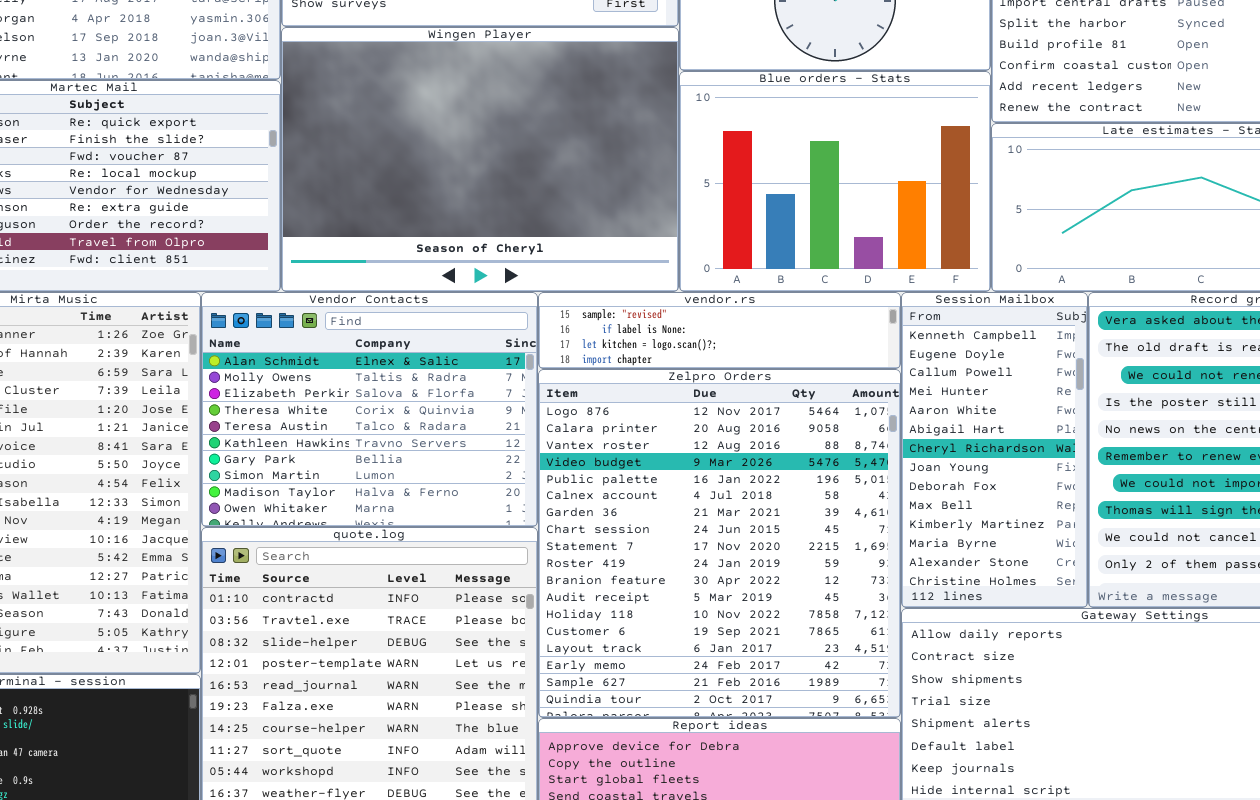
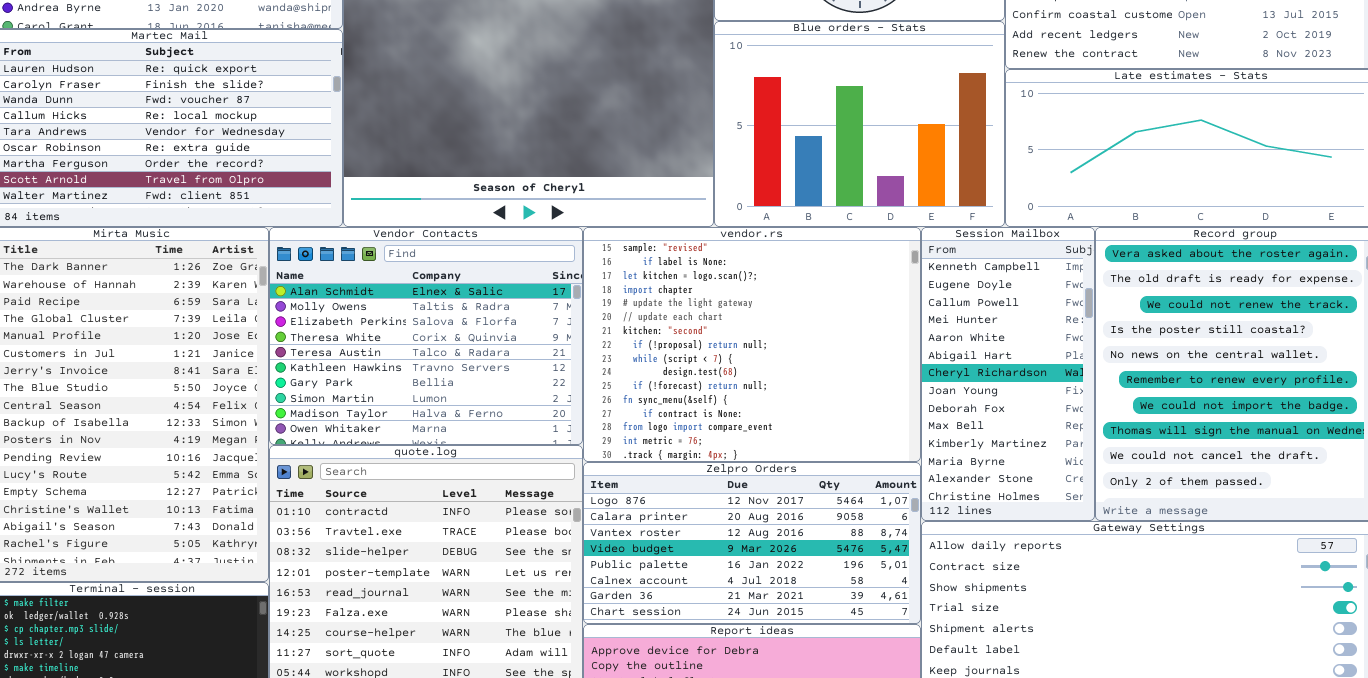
vendor.rs: [538,292,901,369] -> [583,227,921,462], resized
Zelpro Orders: [538,369,901,718] -> [583,462,921,624], resized

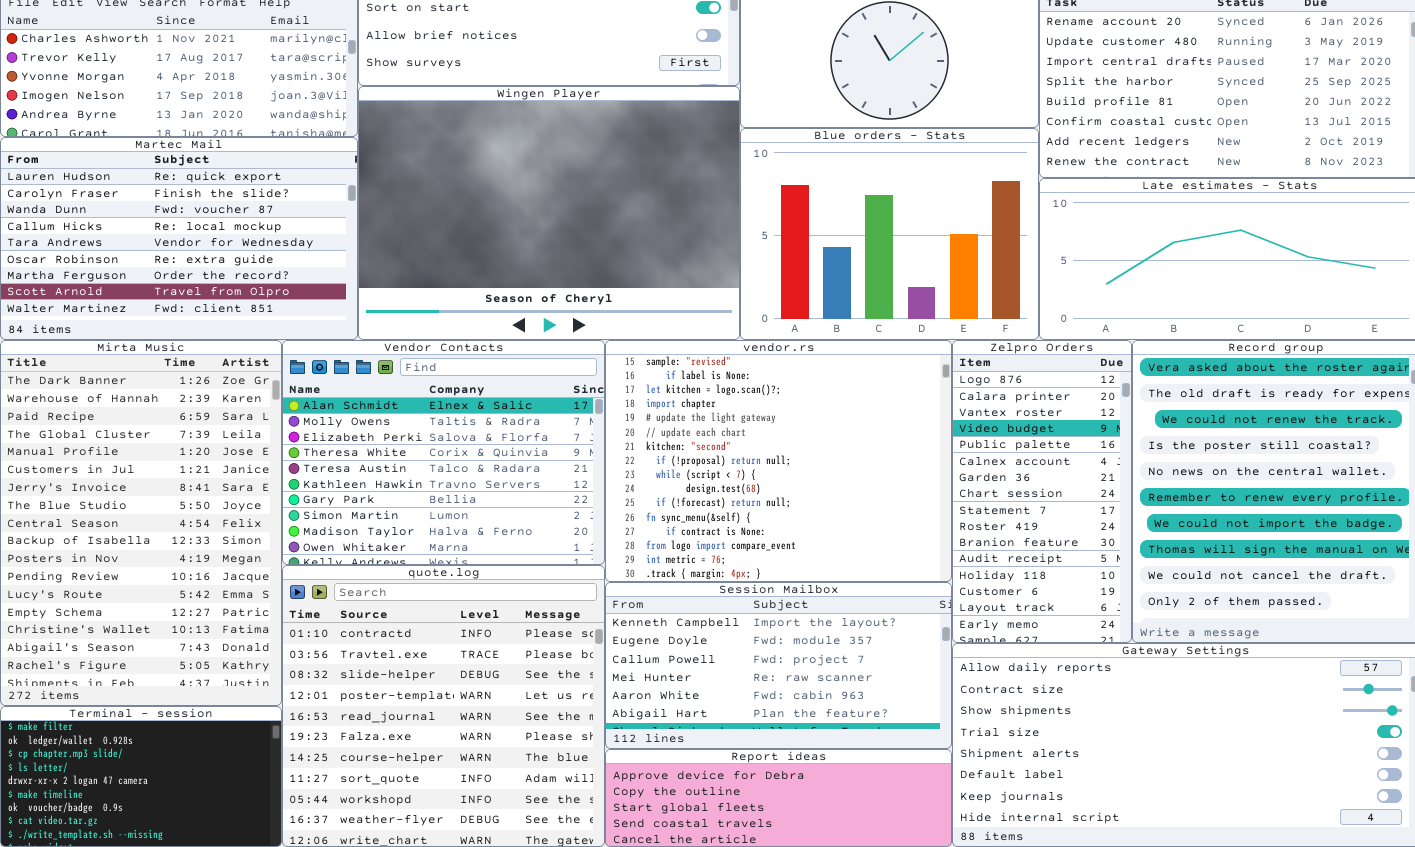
Session Mailbox: [921,227,1095,521] -> [605,582,952,749], moved, resized
Zelpro Orders: [583,462,921,624] -> [952,340,1132,643], moved, resized

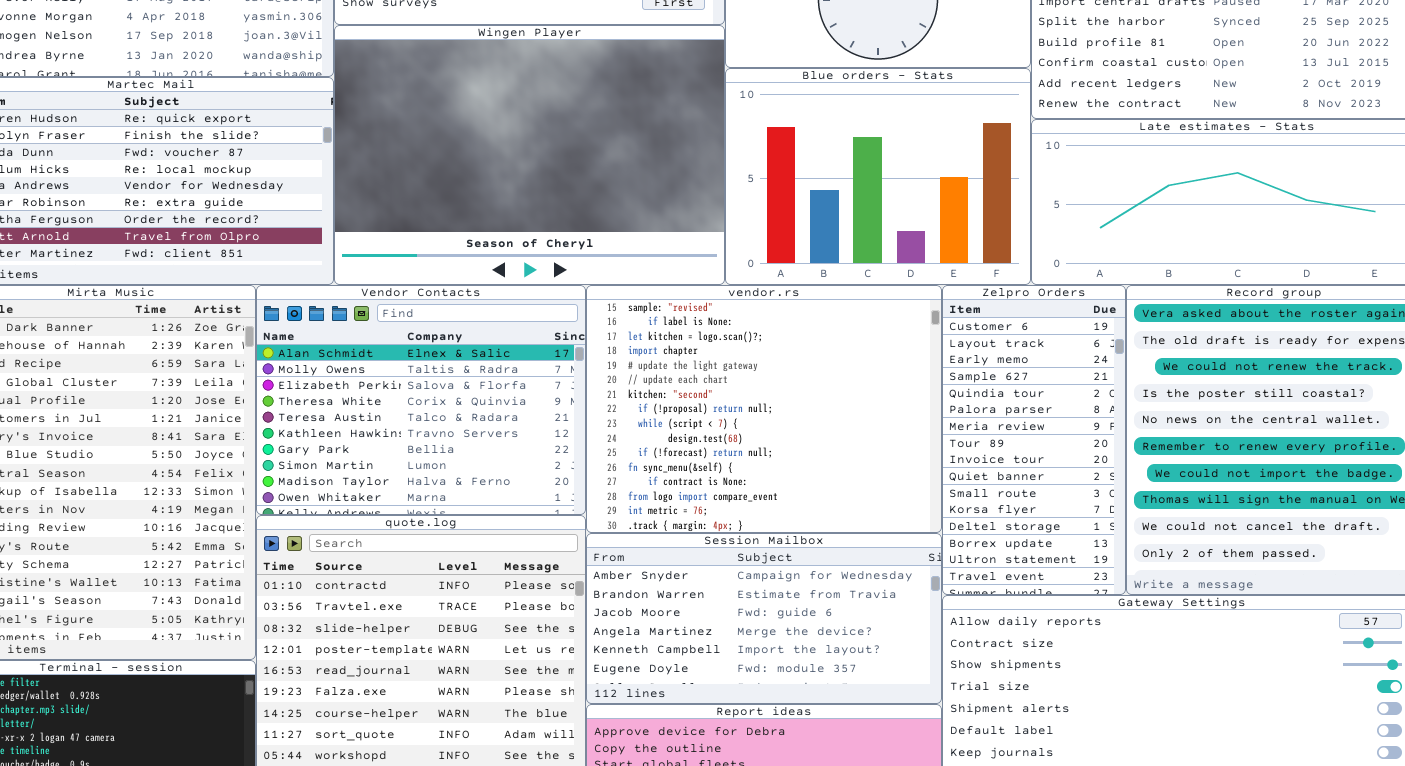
Zelpro Orders: [952,340,1132,643] -> [942,285,1126,595], scrolled down 13 rows
Session Mailbox: [605,582,952,749] -> [586,533,942,704], scrolled up 4 rows

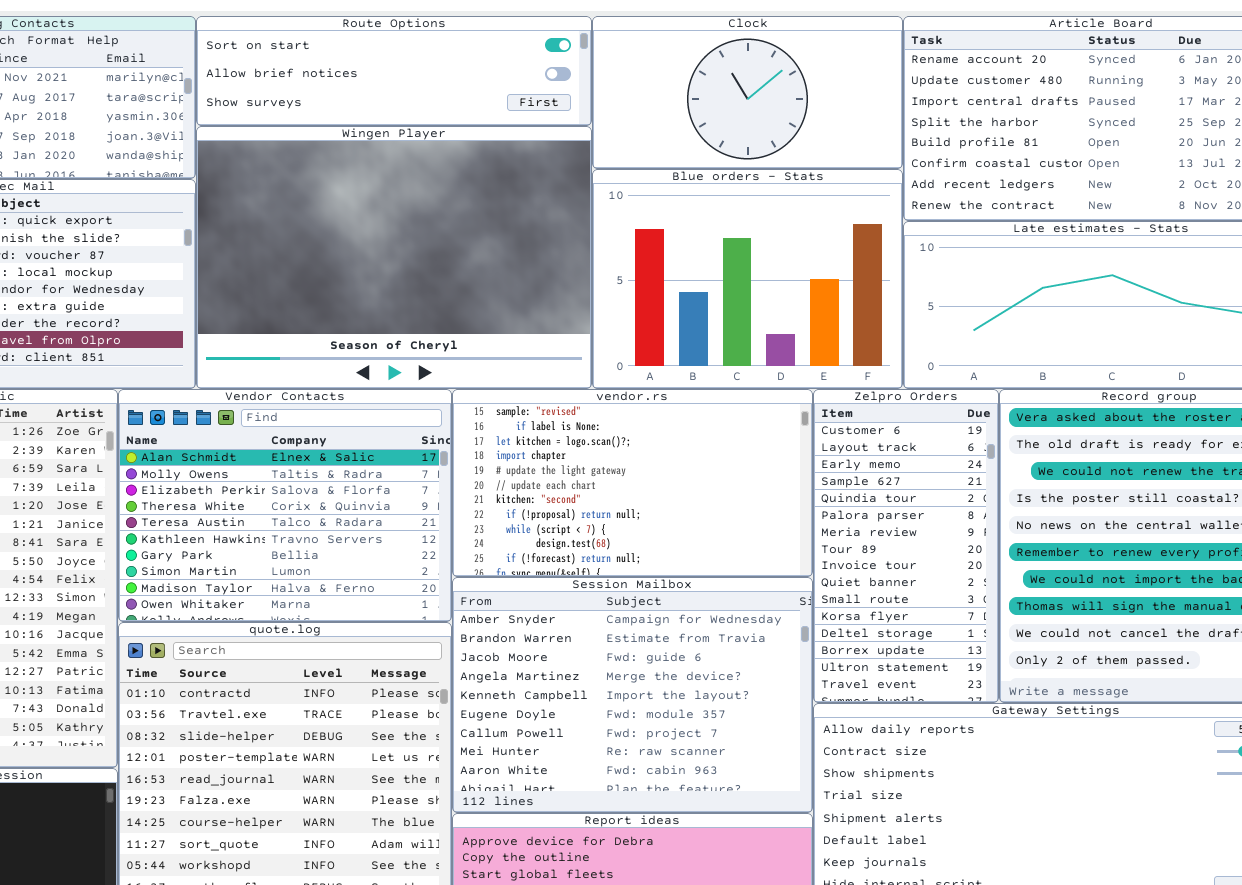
vendor.rs: [586,285,942,533] -> [452,389,813,577], resized
Session Mailbox: [586,533,942,704] -> [452,577,813,813], resized

